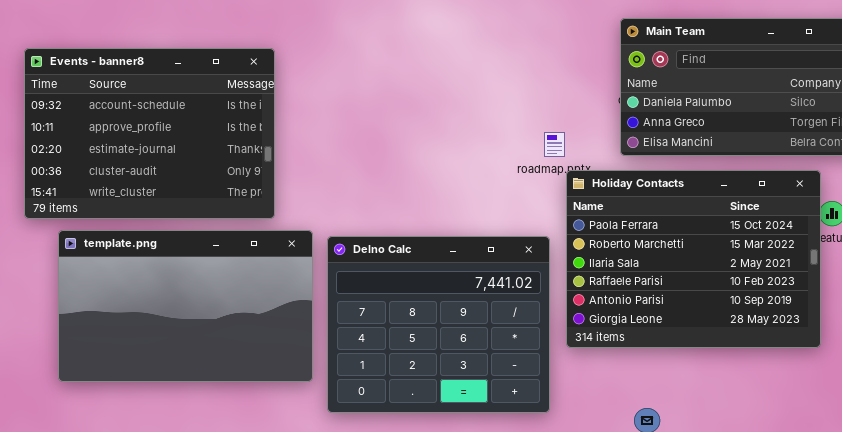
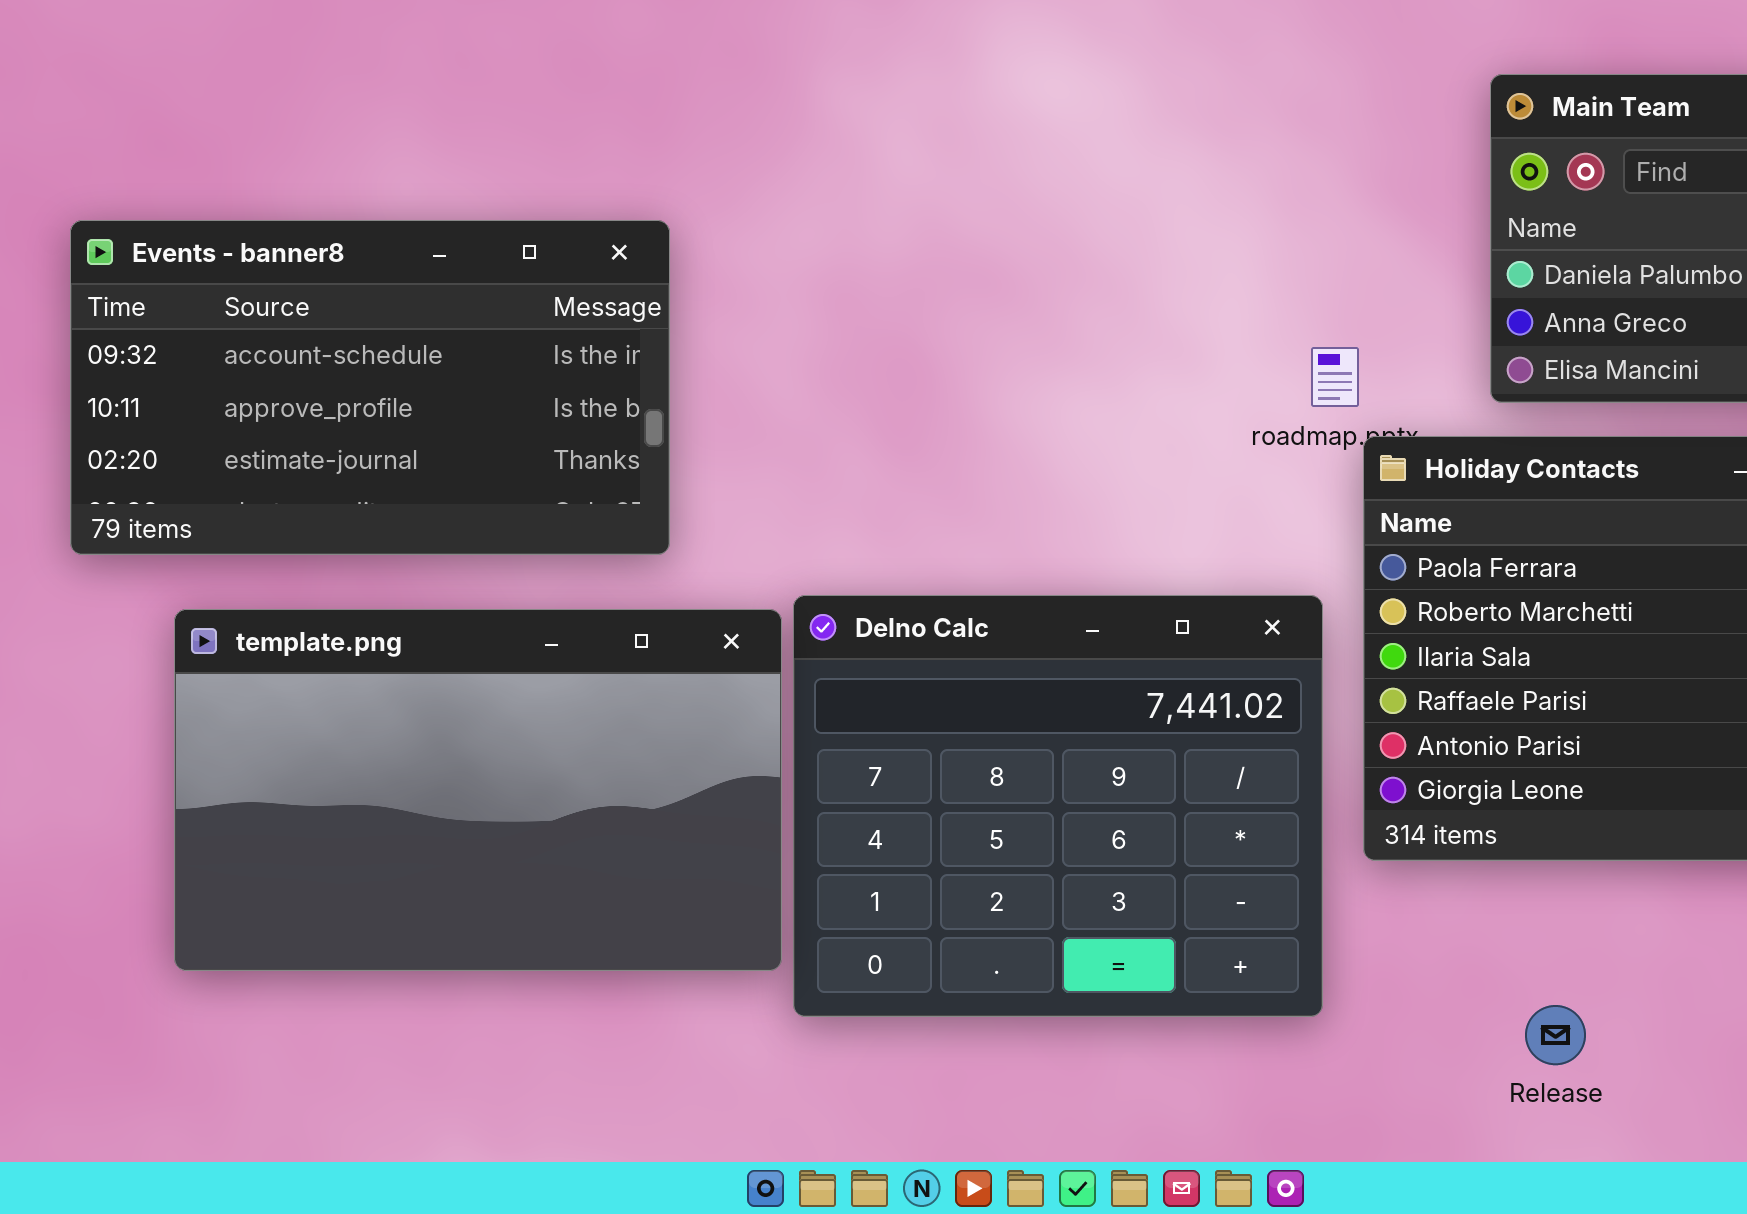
Events - banner8: [24,48,275,219] -> [70,220,670,555], resized
template.png: [58,230,313,382] -> [174,609,782,971], moved

